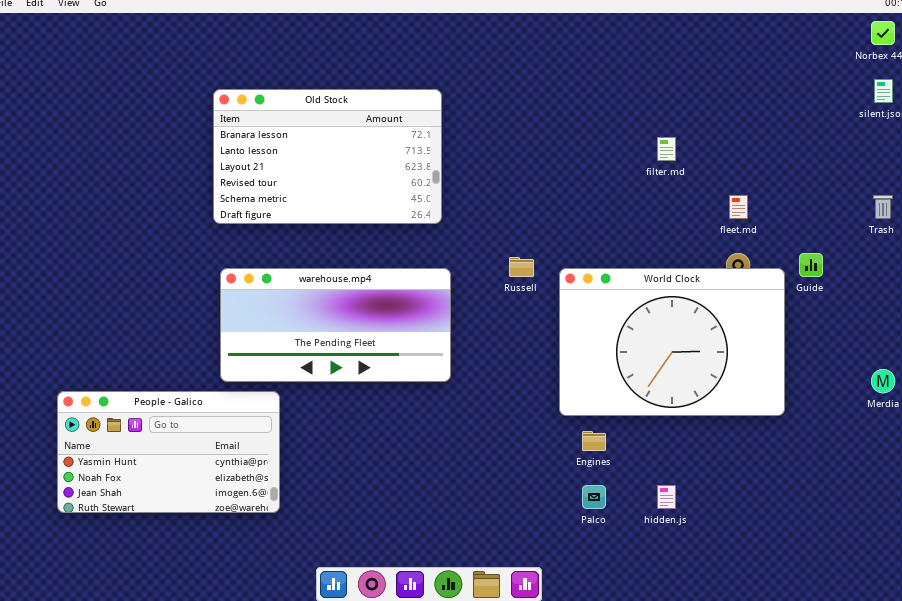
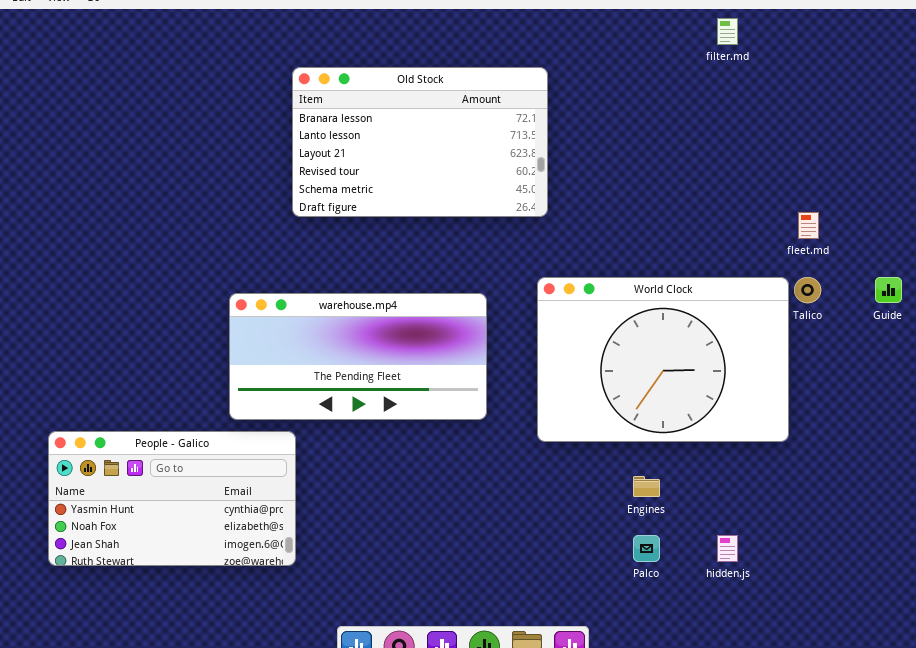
Old Stock: [213,89,442,224] -> [292,67,548,217], moved
filter.md: [657,137,676,161] -> [717,18,738,45], moved
World Clock: [559,268,785,416] -> [537,277,789,442], moved

